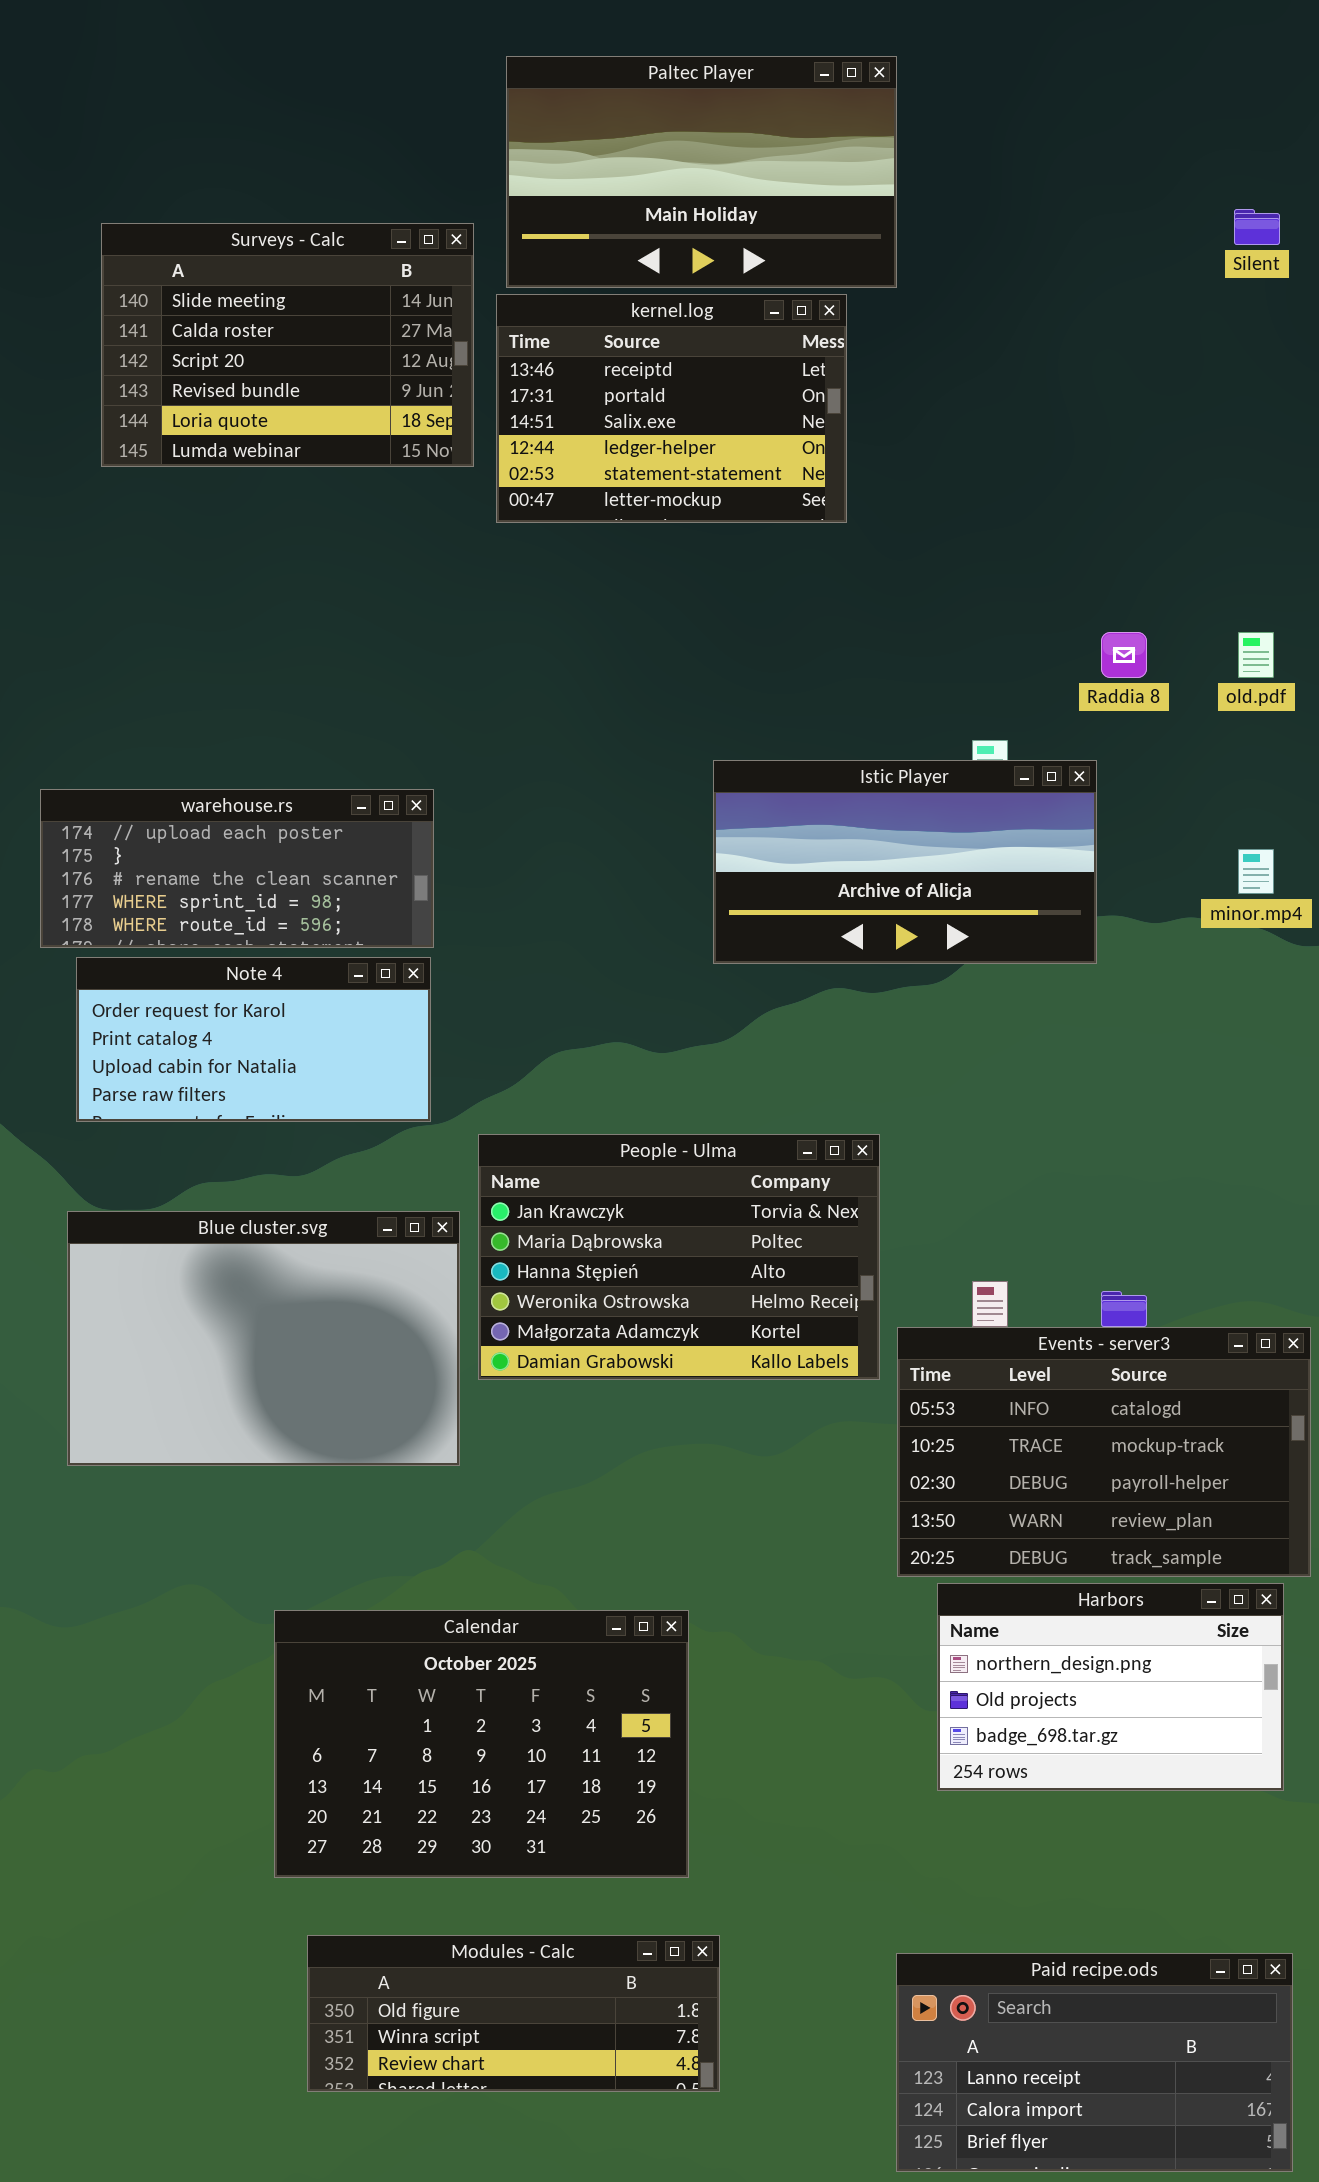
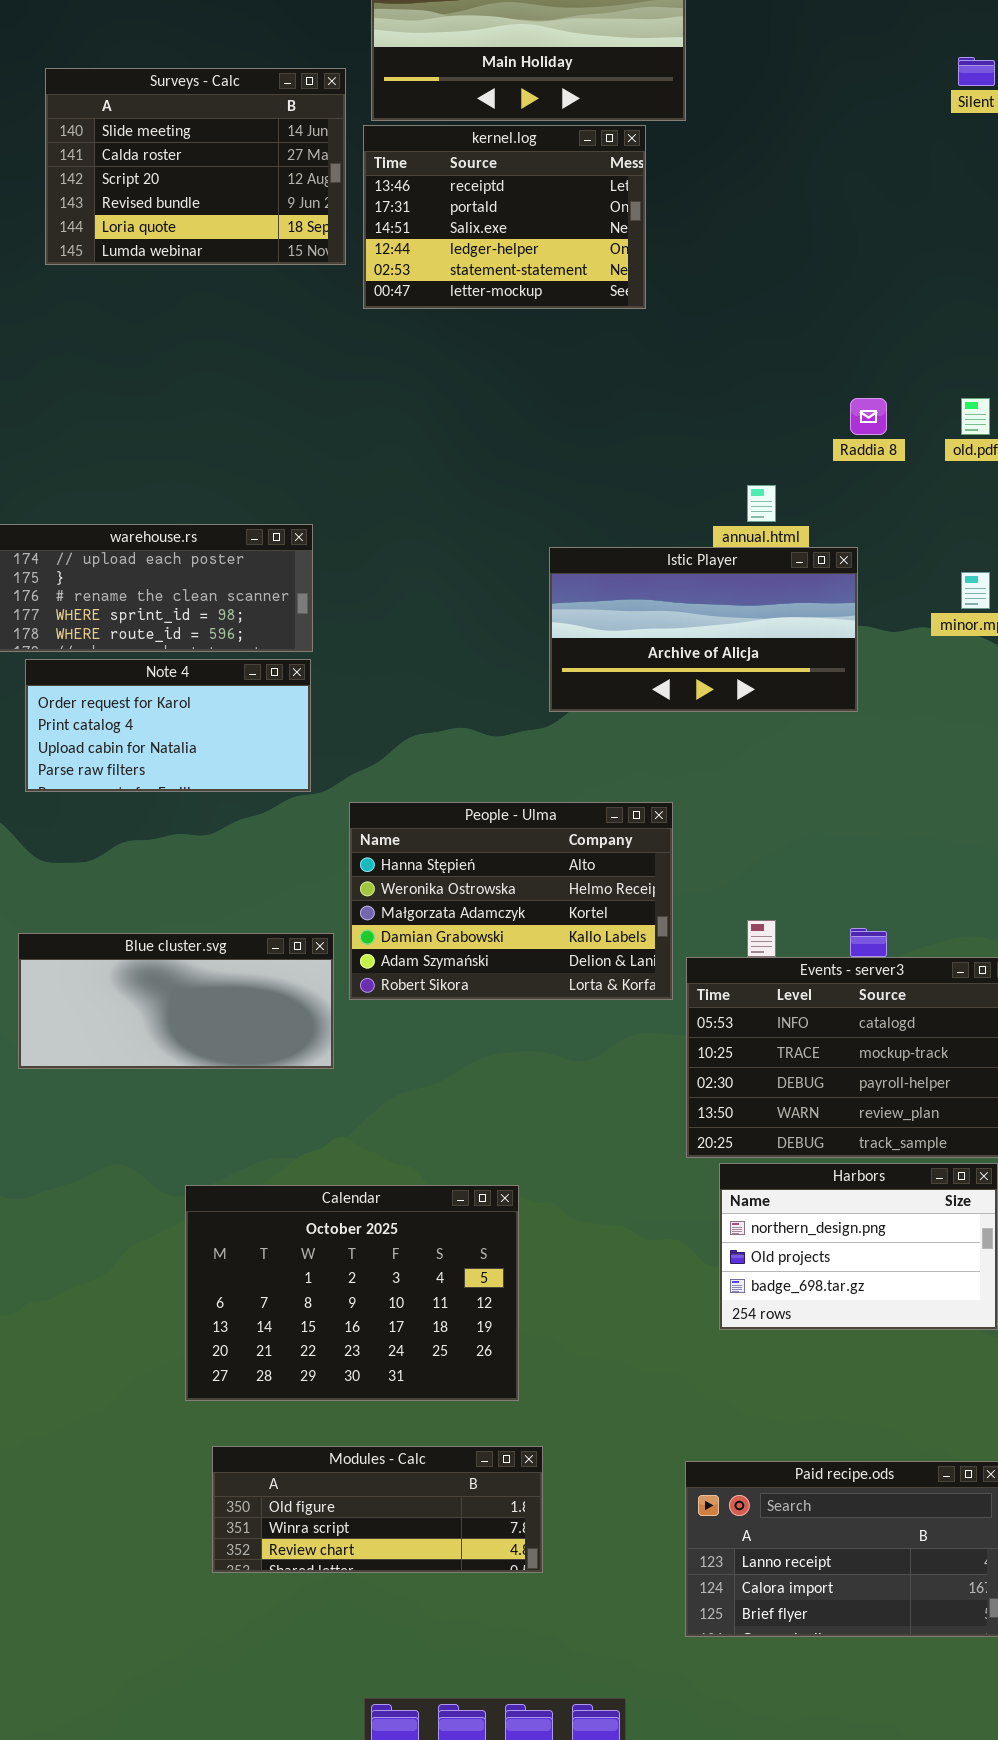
Istic Player: [713,760,1097,964] -> [549,547,858,712], moved
People - Ulma: [478,1134,880,1380] -> [349,802,673,1000], scrolled down 2 rows
Blue cluster.svg: [67,1211,460,1466] -> [18,933,334,1069], resized

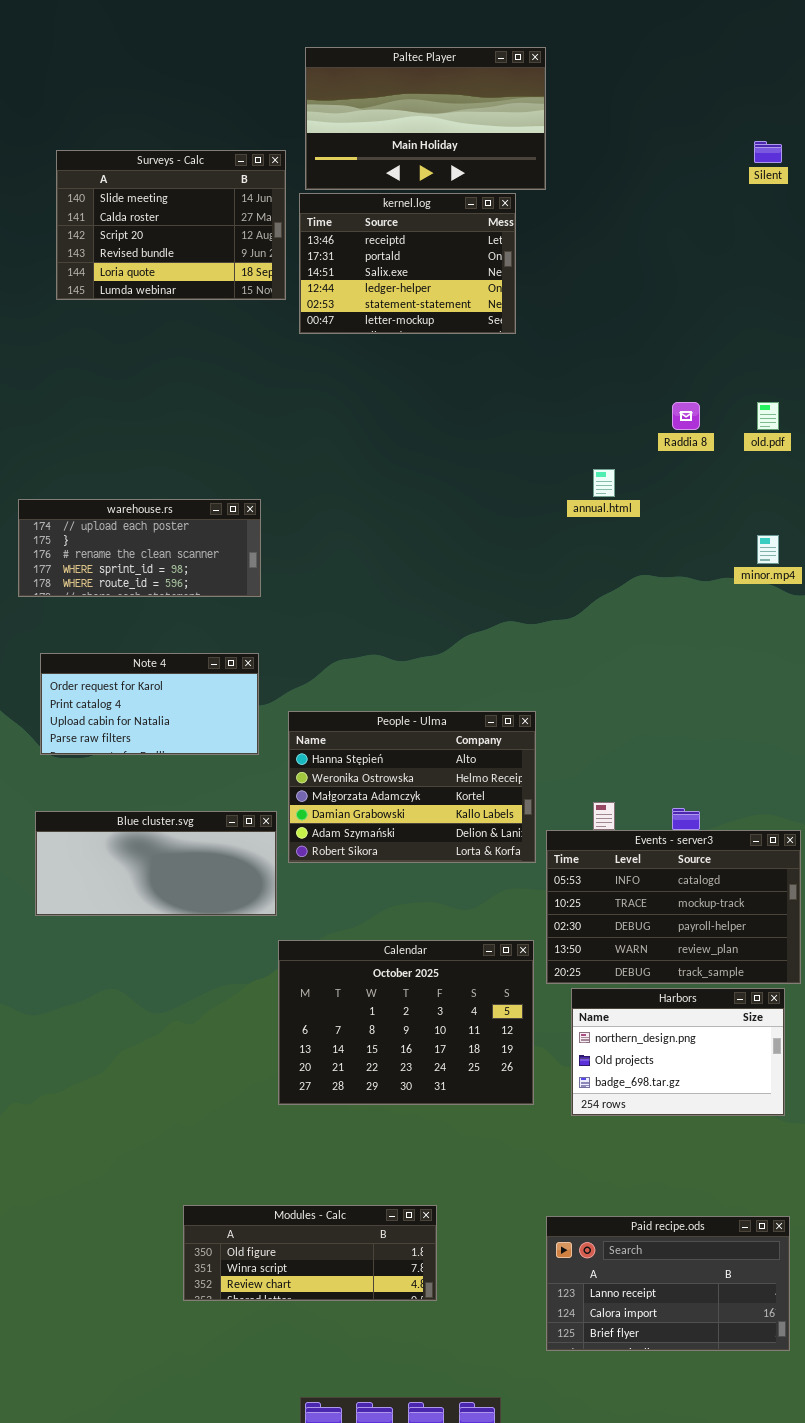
Istic Player: [549,547,858,712] -> none, closed
Note 4: [25,659,311,792] -> [40,653,259,755], moved
Calendar: [185,1185,519,1401] -> [278,940,534,1105], moved

